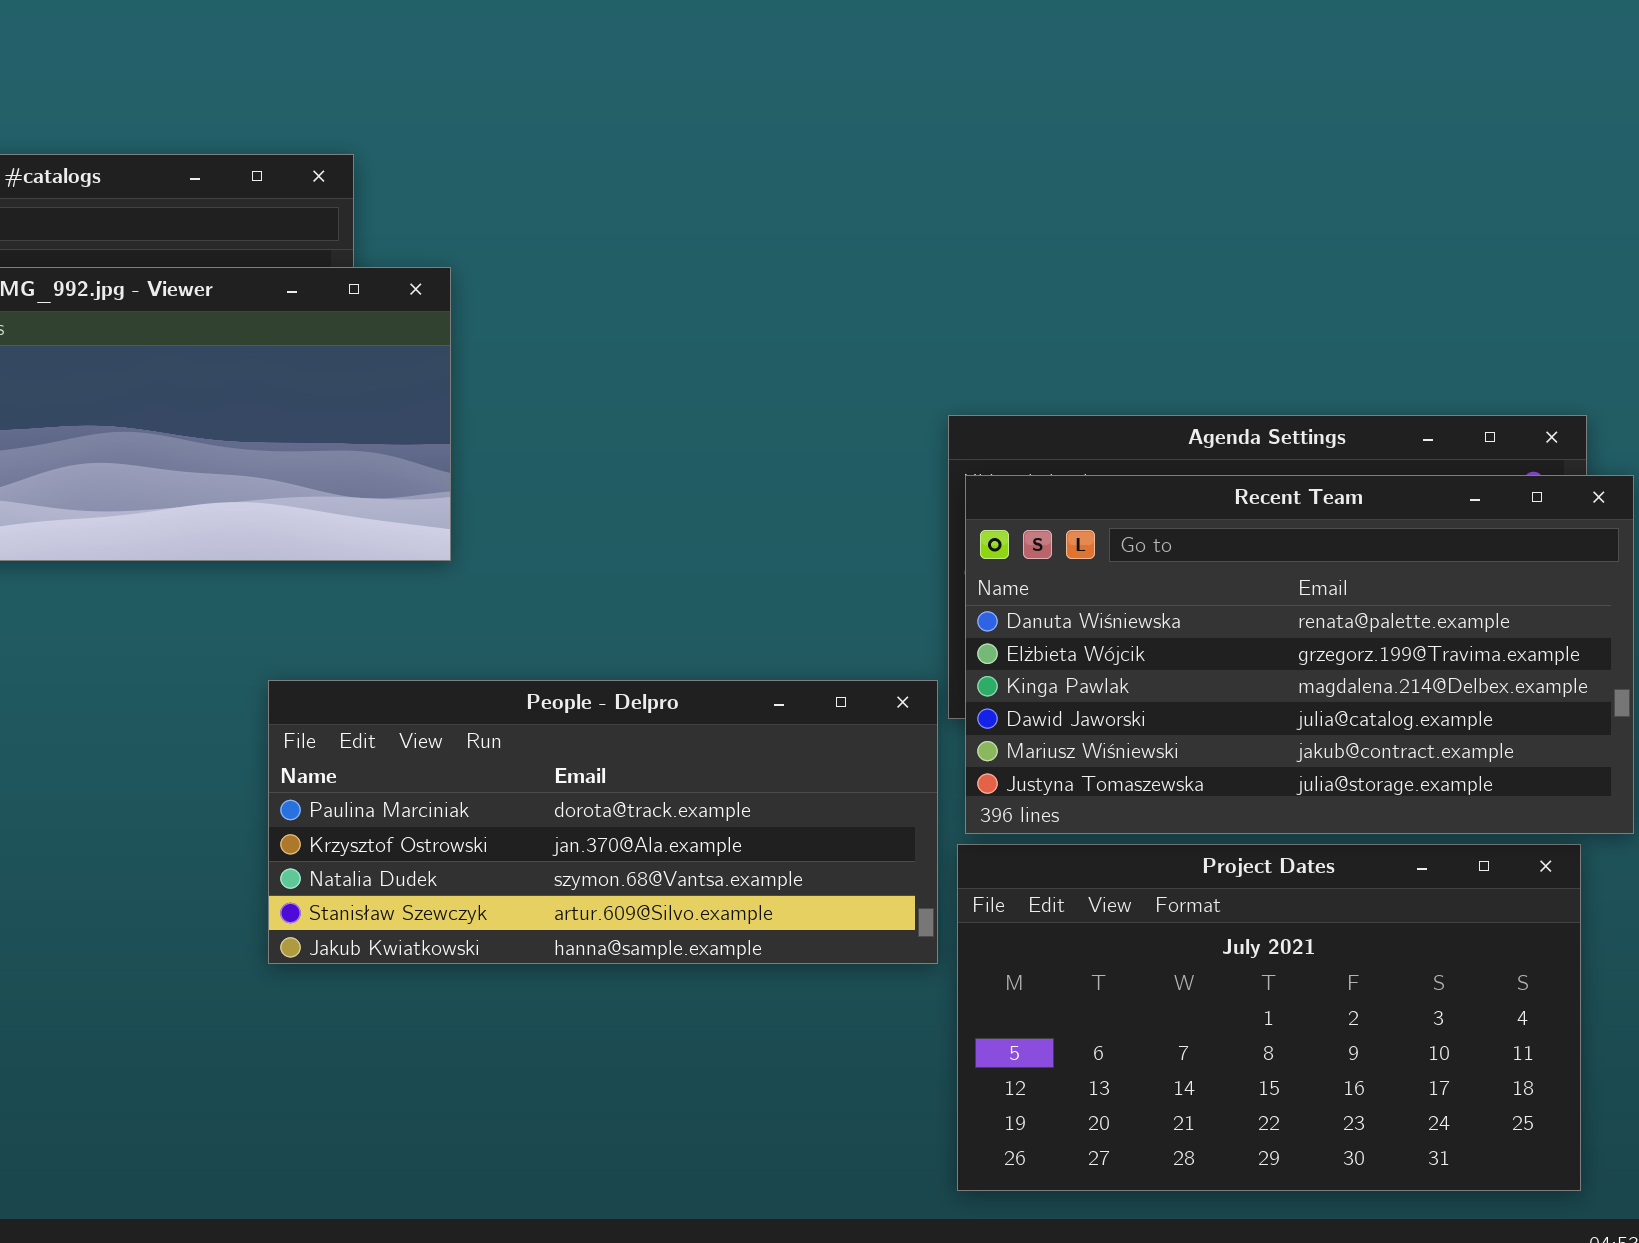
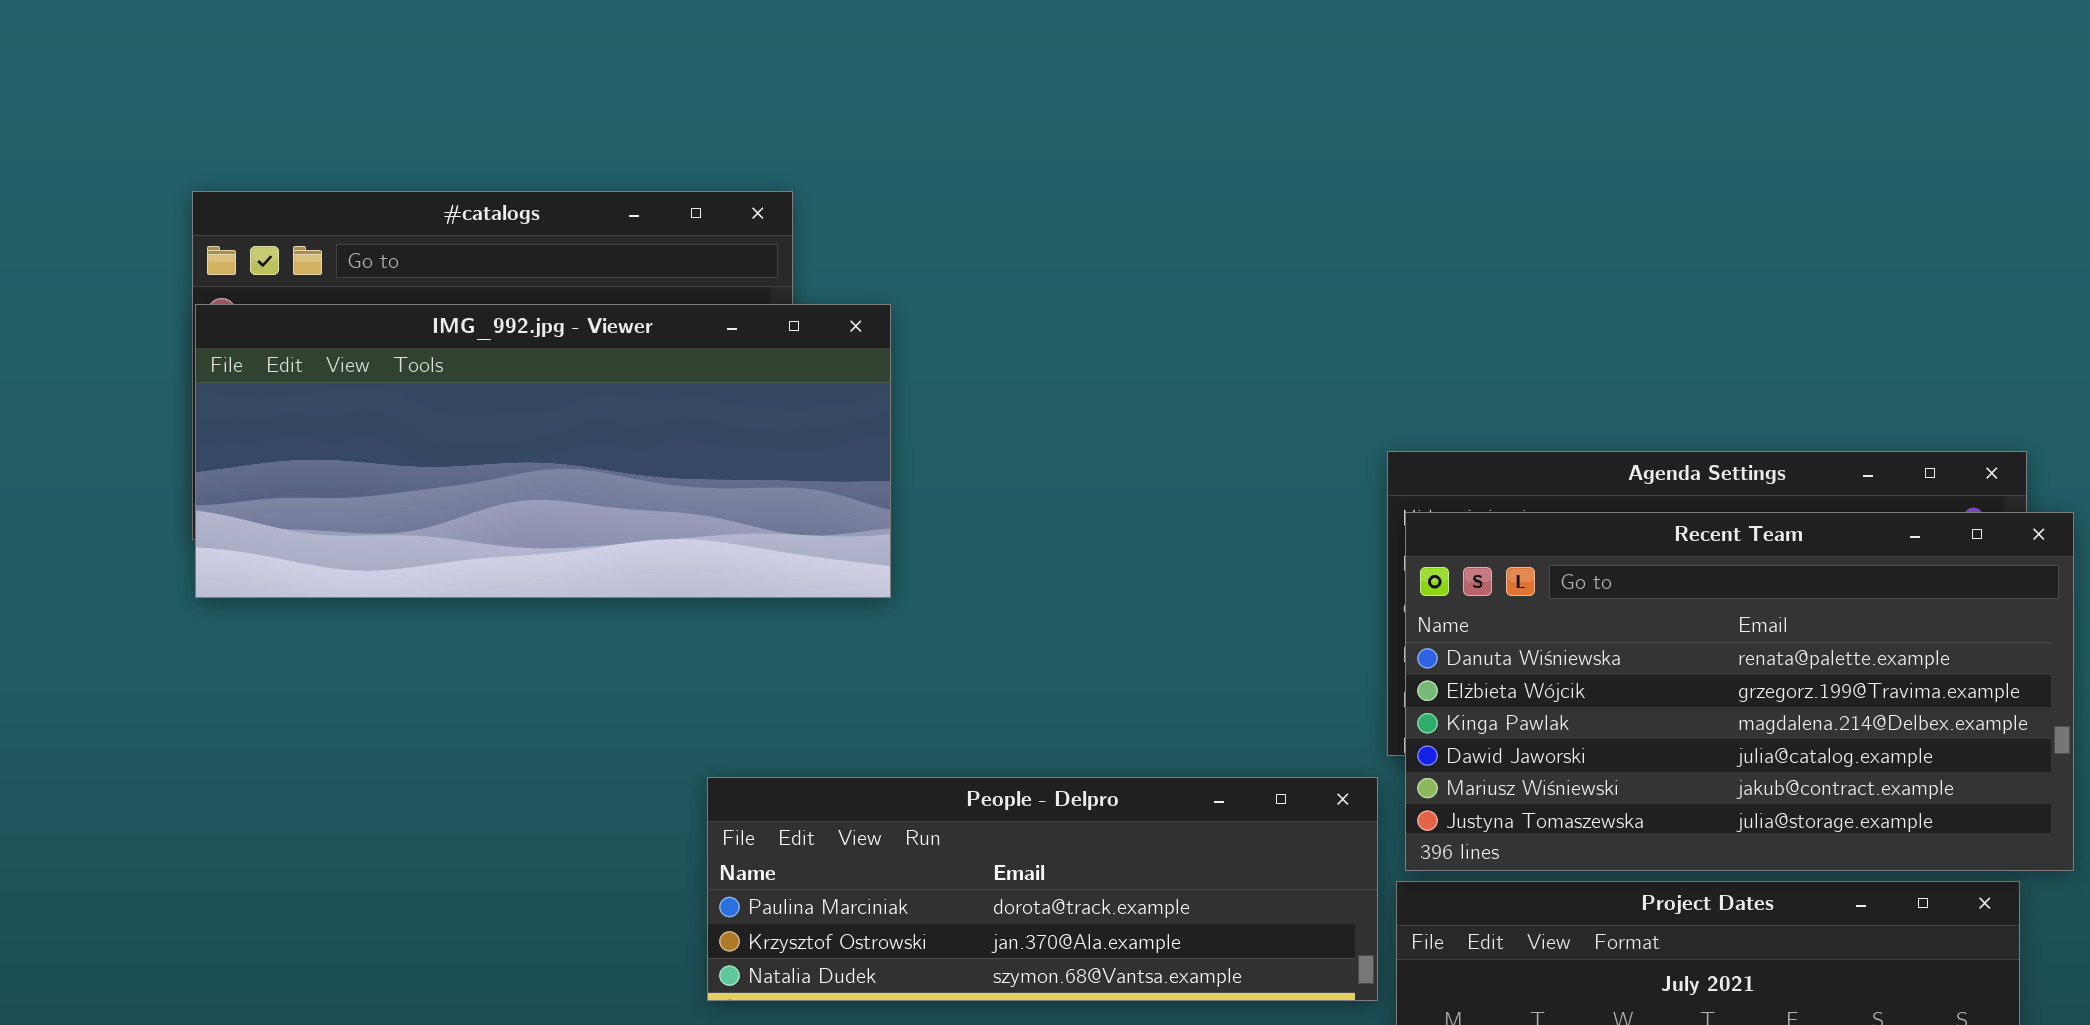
People - Delpro: [268,680,938,964] -> [707,777,1378,1001], resized

